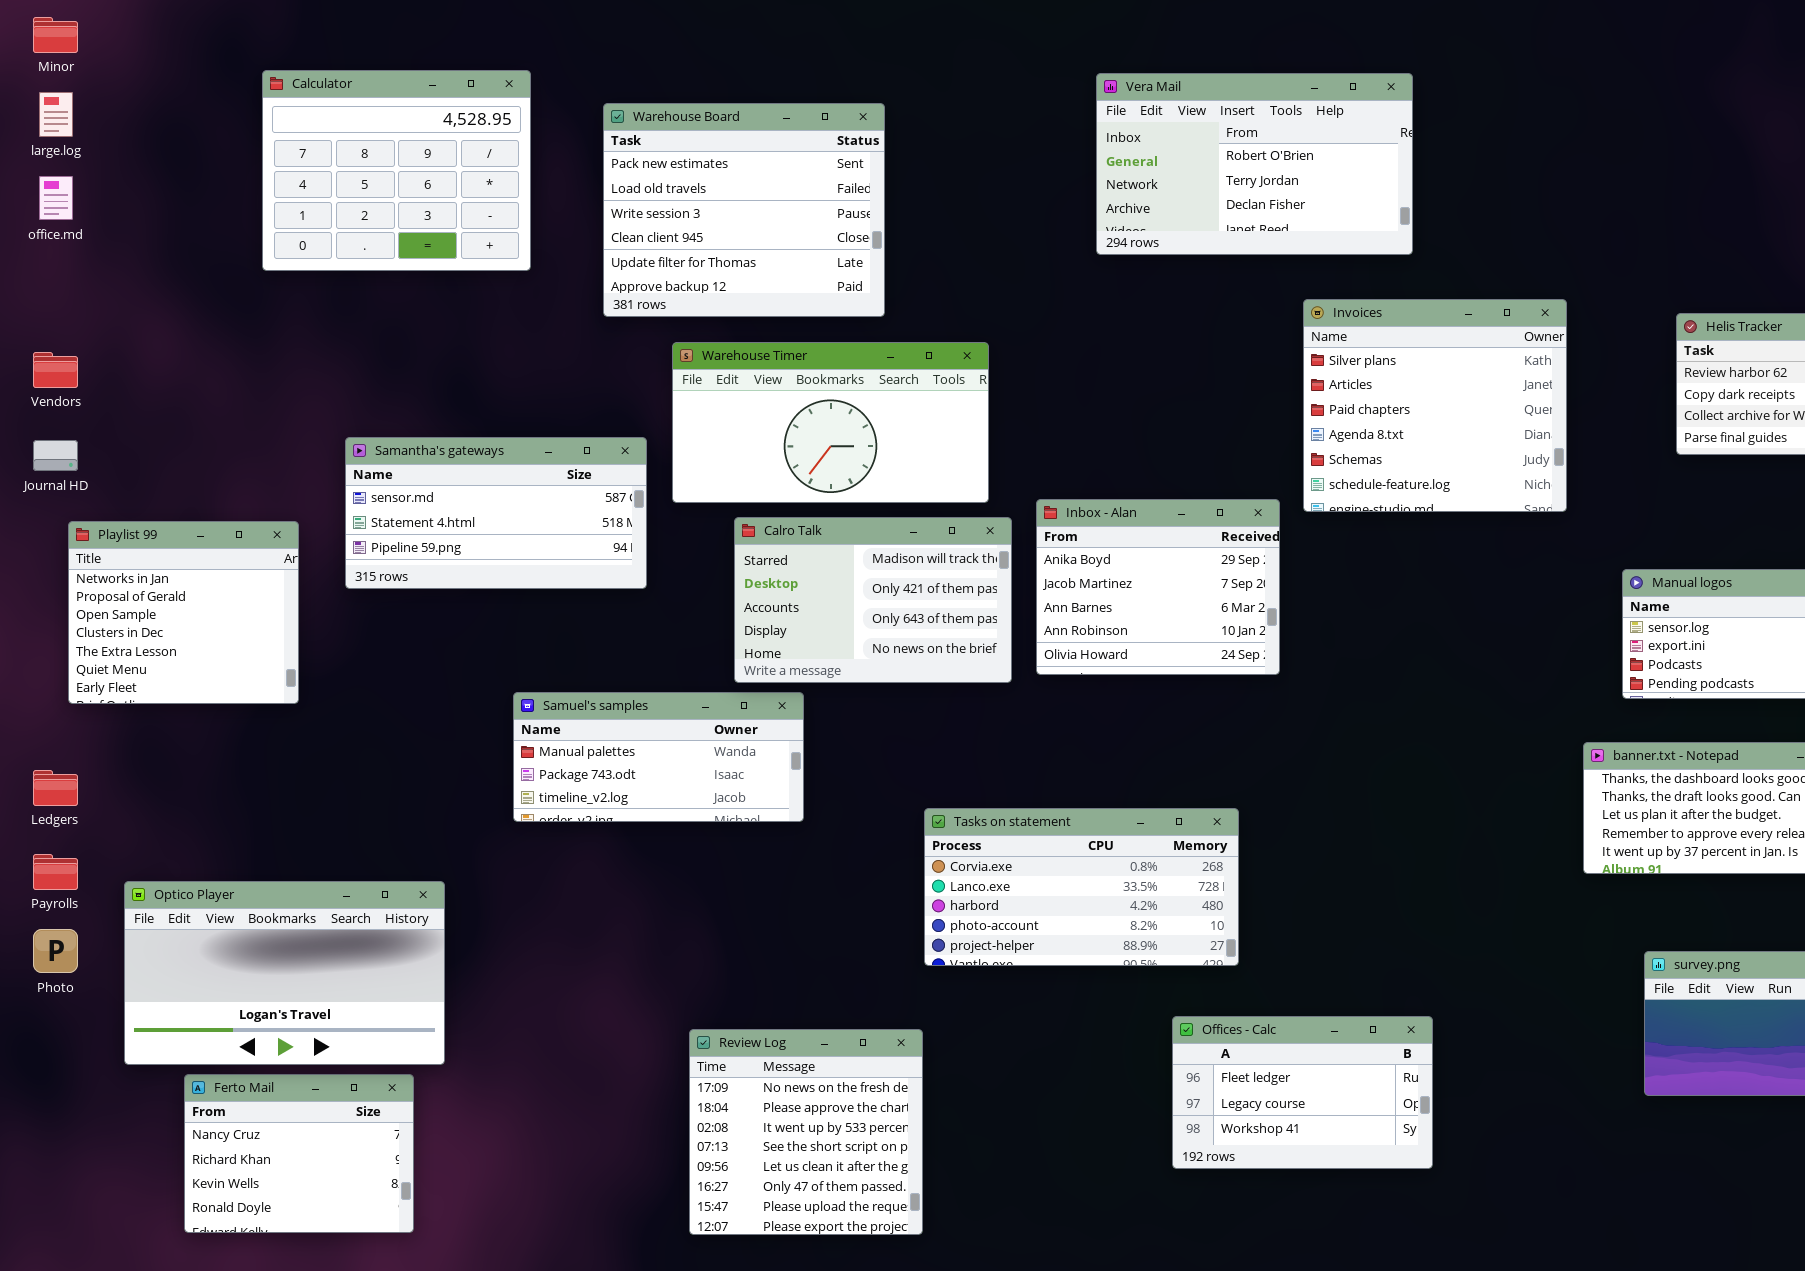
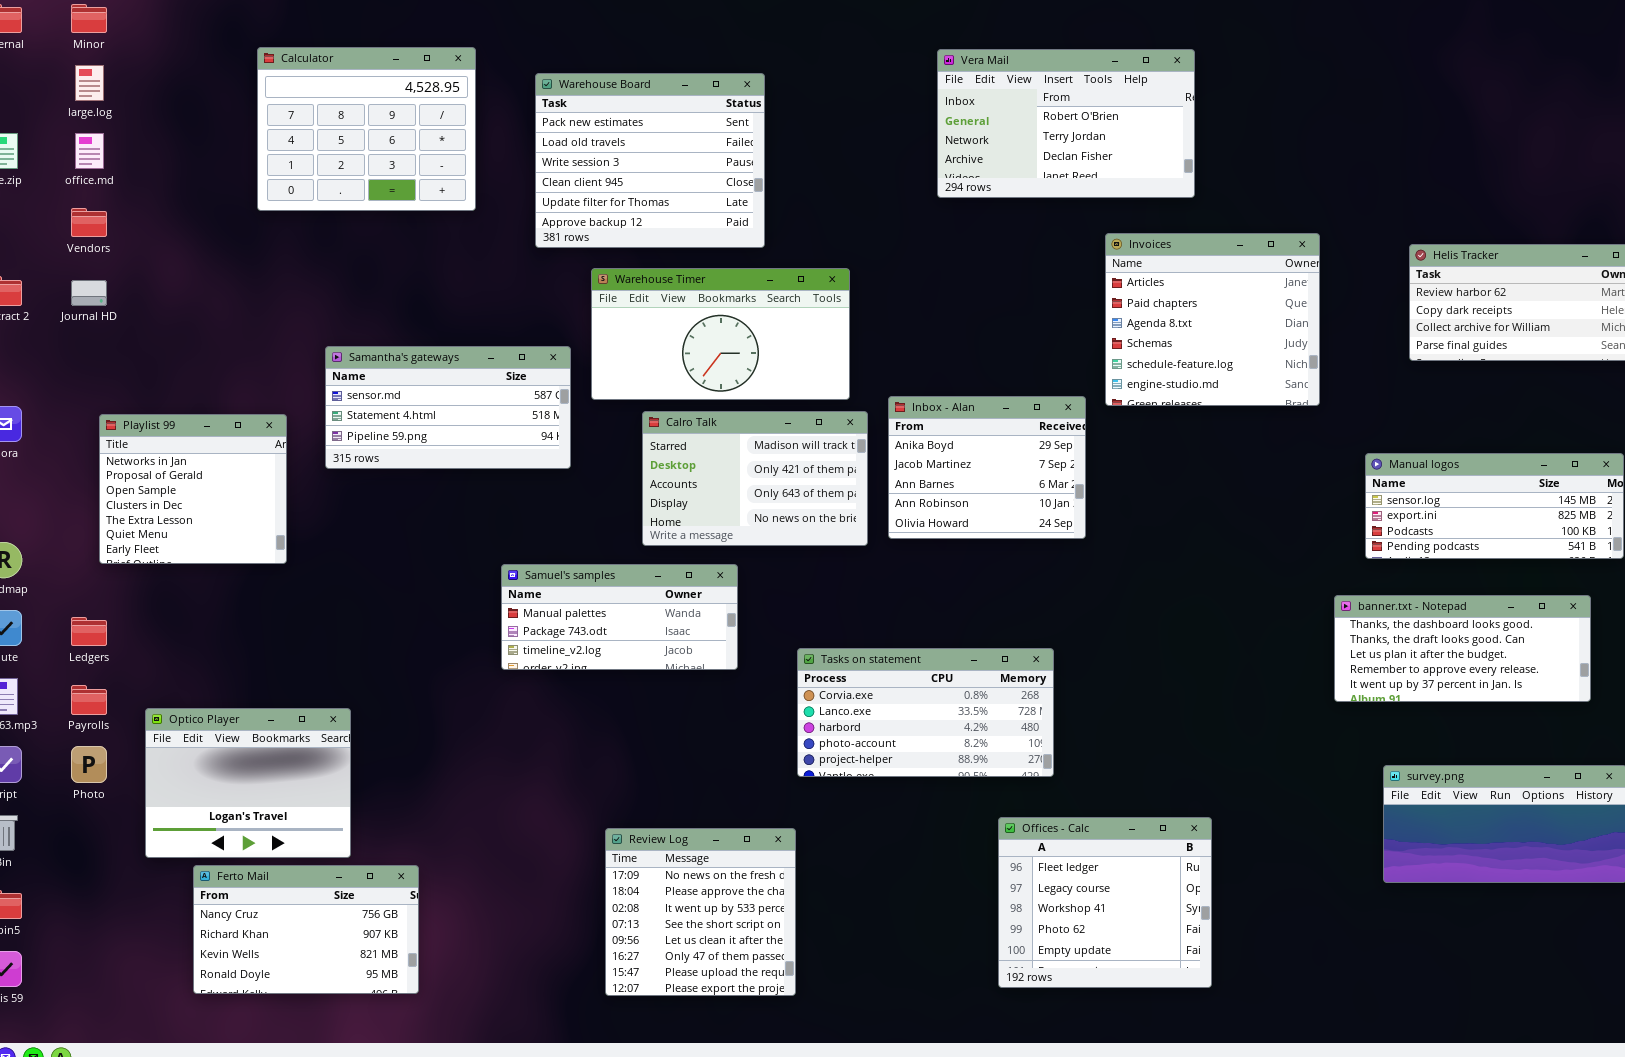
Invoices: [1303,299,1567,512] -> [1105,233,1320,406], scrolled down 1 row
Vendors: [33,352,78,388] -> [71,208,107,237], moved
Journal HD: [33,440,78,471] -> [71,280,107,306], moved
Samuel's samples: [513,692,804,822] -> [501,564,738,670], moved
Optico Player: [124,881,445,1065] -> [145,708,351,858], resized
Offices - Calc: [1172,1016,1433,1169] -> [998,817,1212,988], resized
Ferto Mail: [184,1074,414,1233] -> [193,865,419,994], resized

